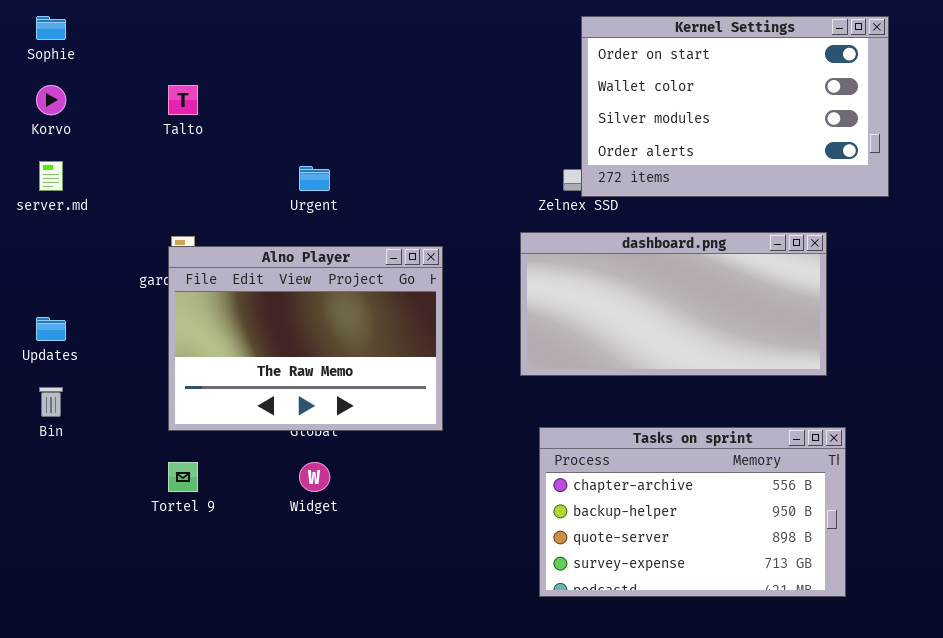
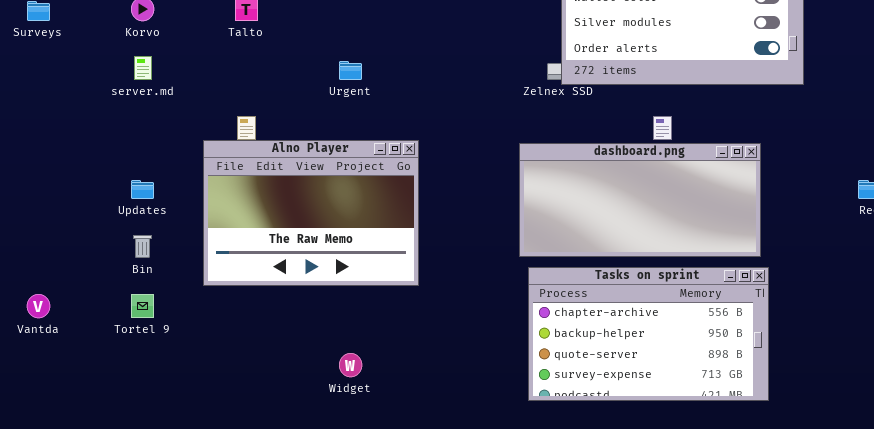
dashboard.png: [520,232,827,376] -> [519,143,761,257], moved
Alno Player: [168,246,443,431] -> [203,140,419,286], moved
Tortel 9: [168,462,198,492] -> [131,294,154,318], moved
Widget: [299,462,330,492] -> [339,353,362,377], moved

